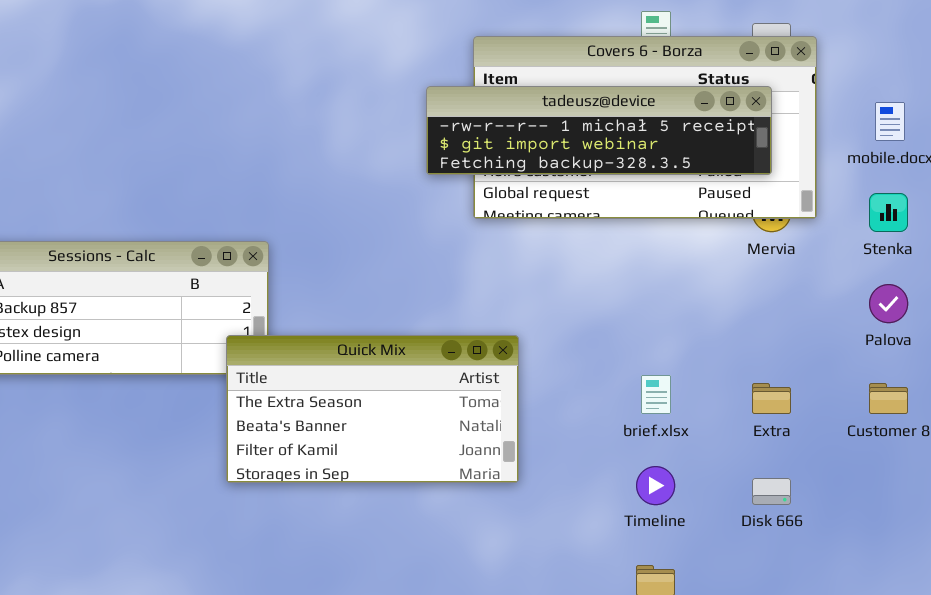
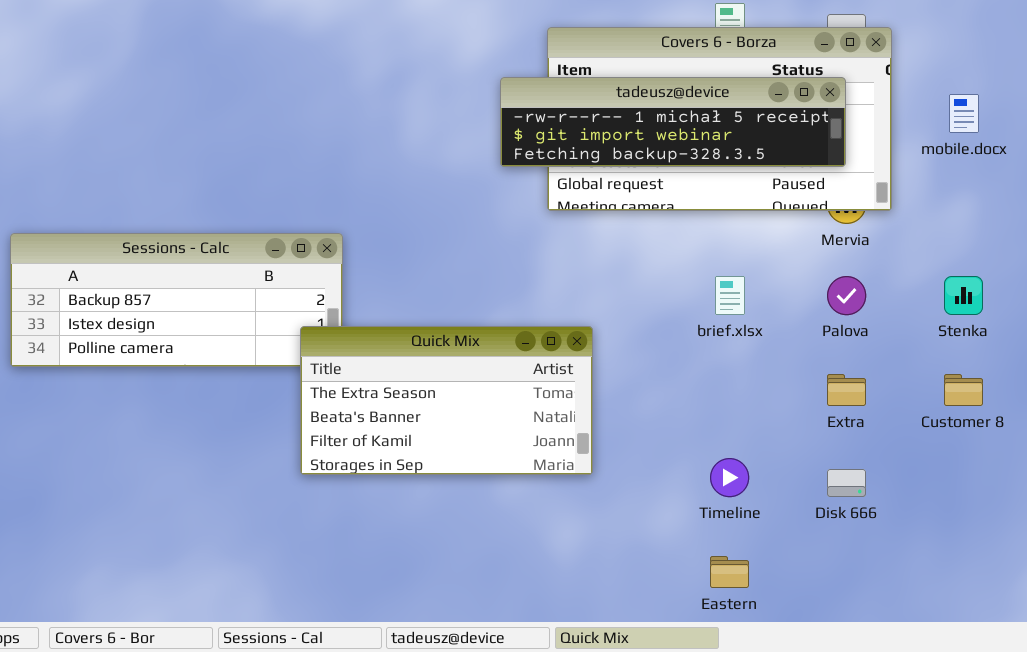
Stenka: [869,193,908,232] -> [944,276,983,315], moved
Palova: [869,284,908,323] -> [827,276,866,315], moved
brief.xlsx: [641,375,671,414] -> [715,276,745,315], moved

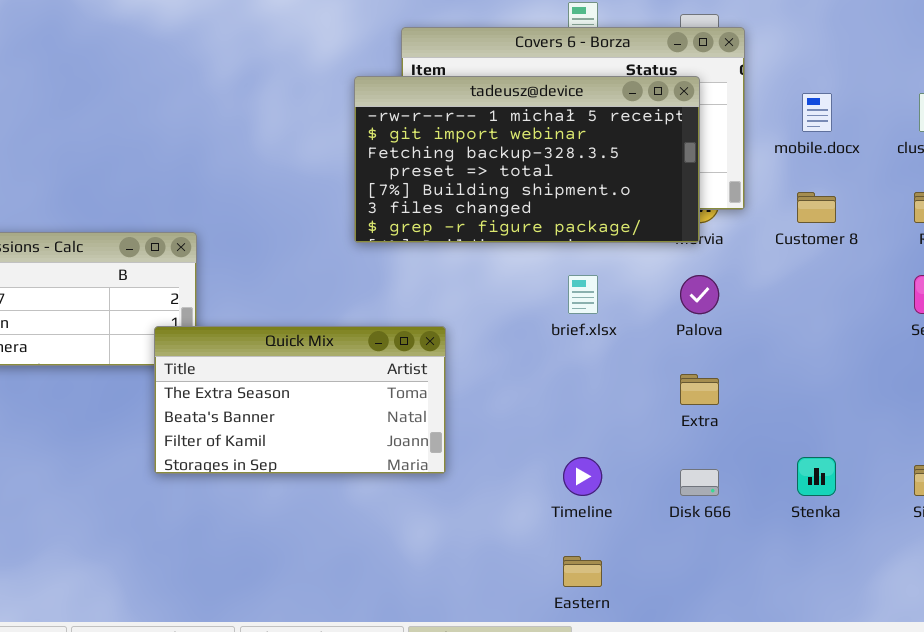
tadeusz@device: [500,77,846,167] -> [354,76,700,243], resized
Stenka: [944,276,983,315] -> [797,457,836,496], moved
Customer 8: [944,374,983,406] -> [797,192,836,223], moved

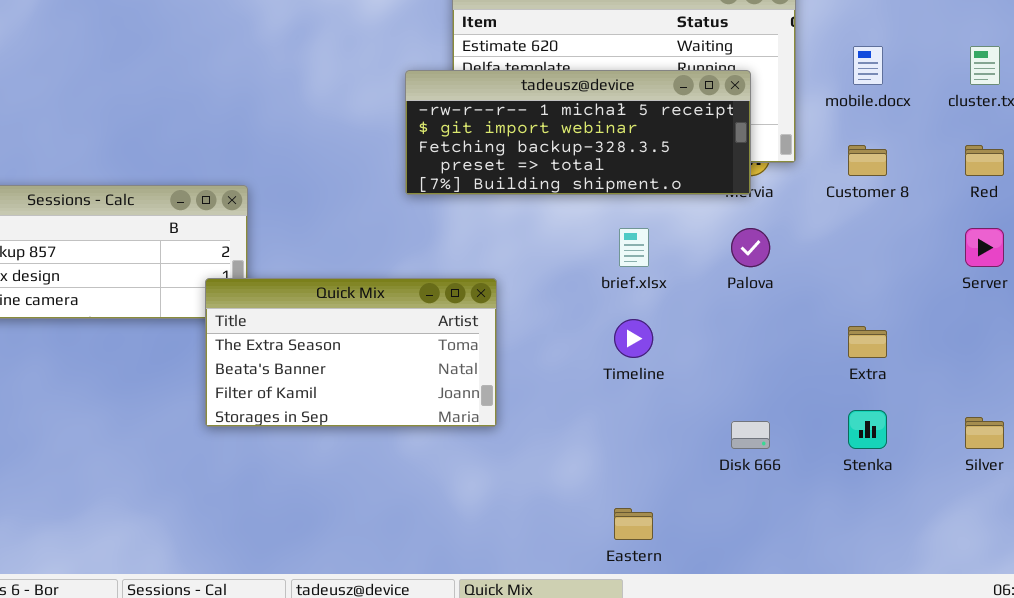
tadeusz@device: [354,76,700,243] -> [405,70,751,195], resized
Extra: [680,374,719,405] -> [848,326,887,358], moved
Timeline: [563,457,602,496] -> [614,319,653,358], moved

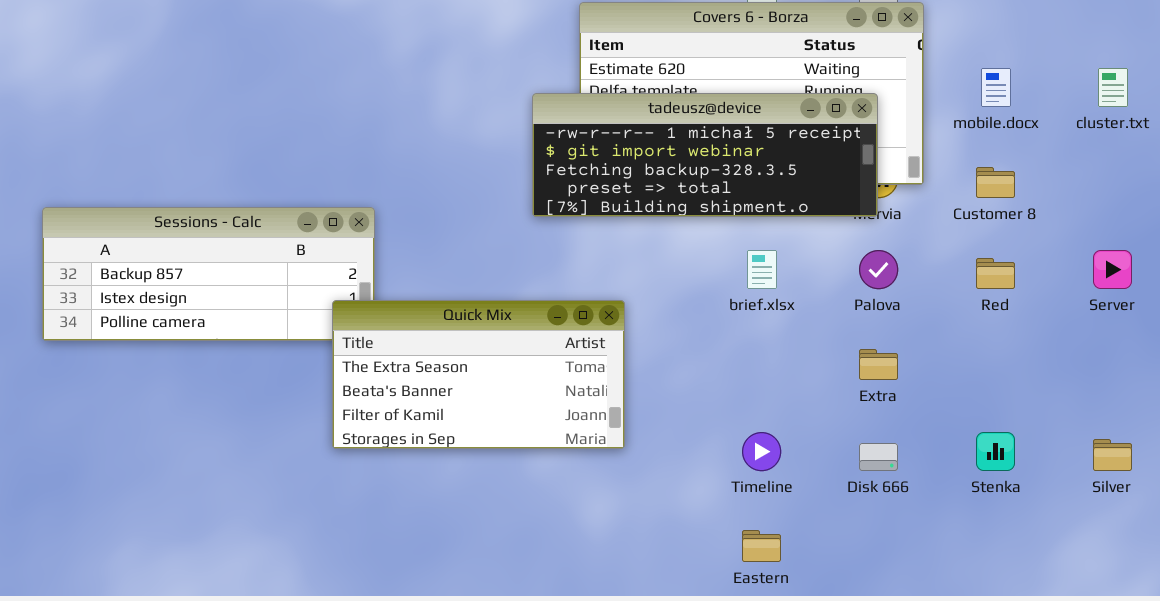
Red: [965,145,1004,176] -> [976,258,1015,289], moved
Timeline: [614,319,653,358] -> [742,432,781,471], moved
Extra: [848,326,887,358] -> [859,349,898,380], moved

